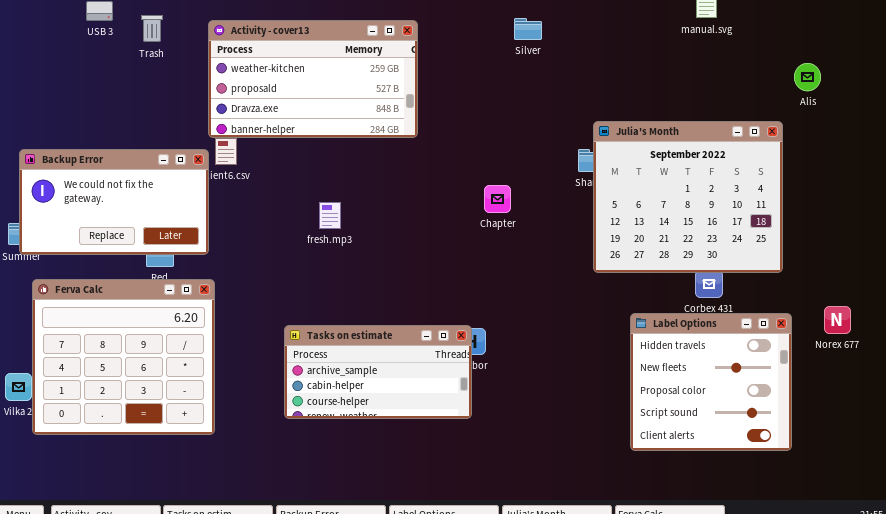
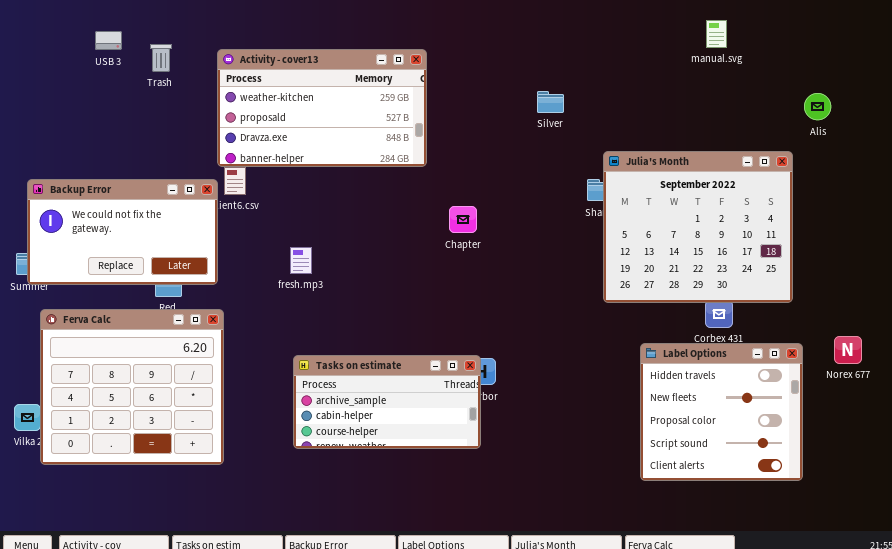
Silver: [514,18,542,40] -> [537,91,564,113], moved
Chapter: [484,185,511,213] -> [449,206,477,233], moved
fresh.mp3: [319,202,341,229] -> [290,247,312,274], moved

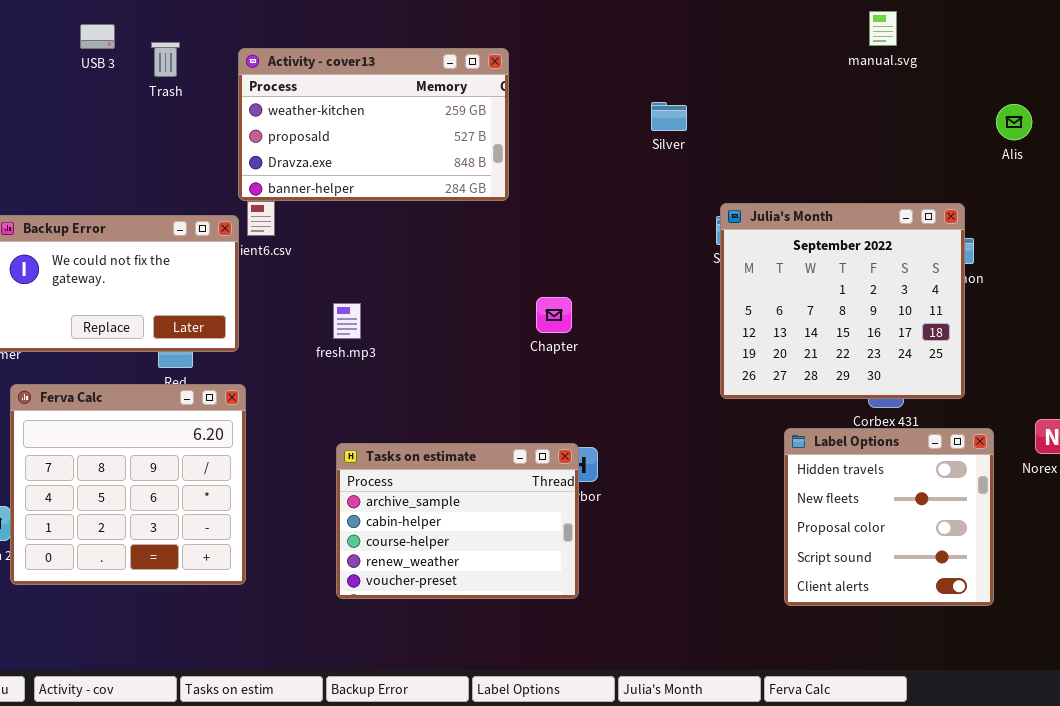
Julia's Month: [603,151,793,303] -> [720,203,965,399], moved
Chapter: [449,206,477,233] -> [536,297,572,333], moved
Tasks on estimate: [293,355,481,449] -> [336,443,579,599], resized

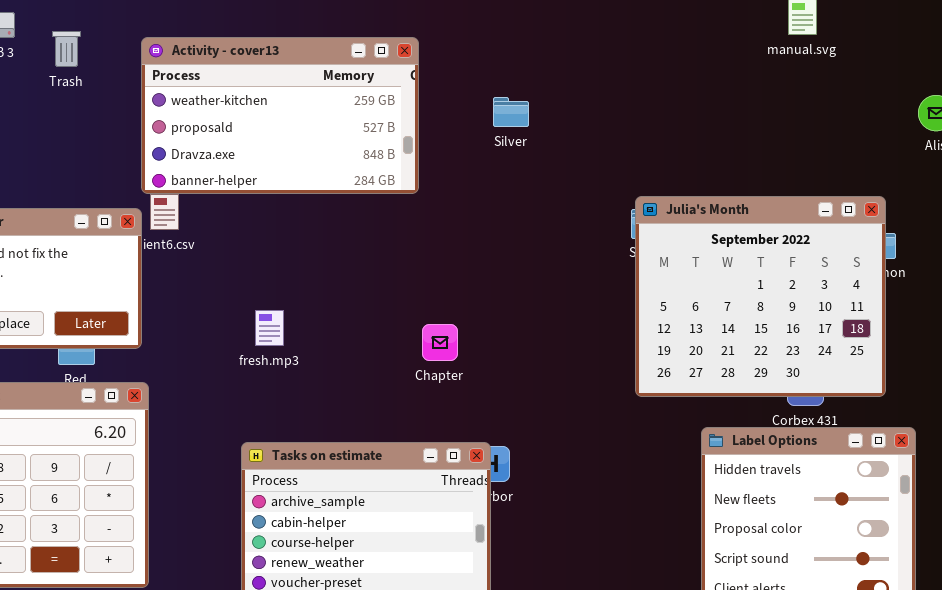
Silver: [651,102,687,131] -> [493,97,529,127], moved
Chapter: [536,297,572,333] -> [422,324,458,361], moved
fresh.mp3: [333,303,361,339] -> [255,310,284,346], moved

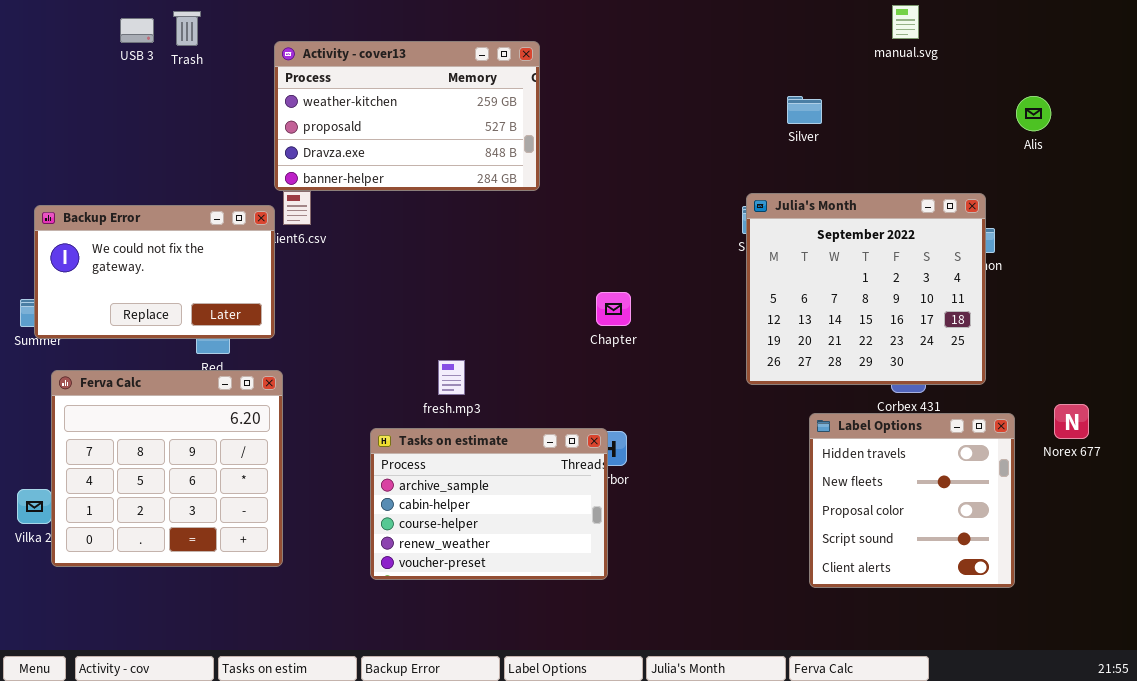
Trash: [52,31,81,67] -> [173,11,201,46], moved
Silver: [493,97,529,127] -> [787,96,822,124], moved
fresh.mp3: [255,310,284,346] -> [438,360,465,395], moved
Chapter: [422,324,458,361] -> [596,292,631,326], moved

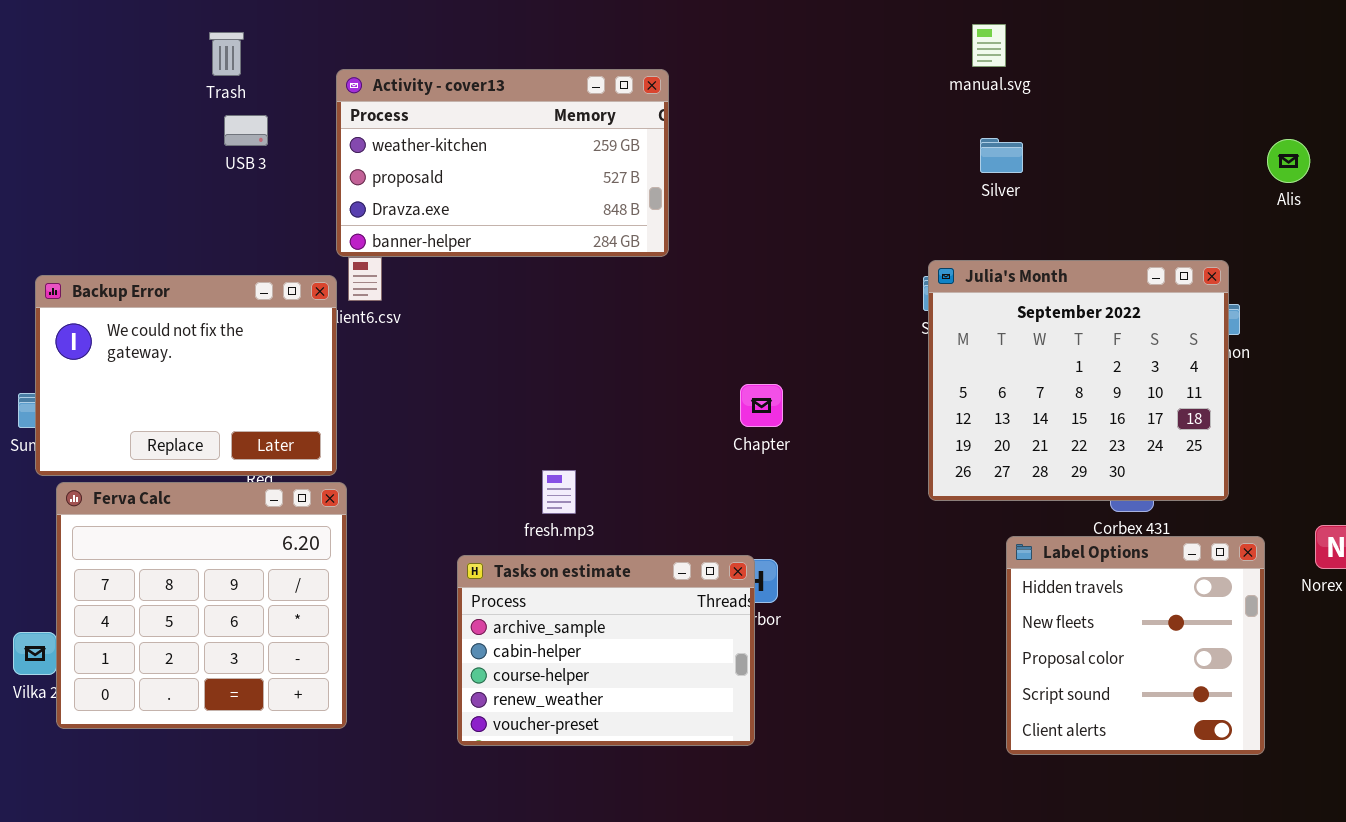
manual.svg: [892,5,919,39] -> [972,24,1006,67], moved
USB 3: [120,18,154,43] -> [224,115,268,146], moved
Backup Error: [34,205,275,339] -> [35,275,337,476], resized

